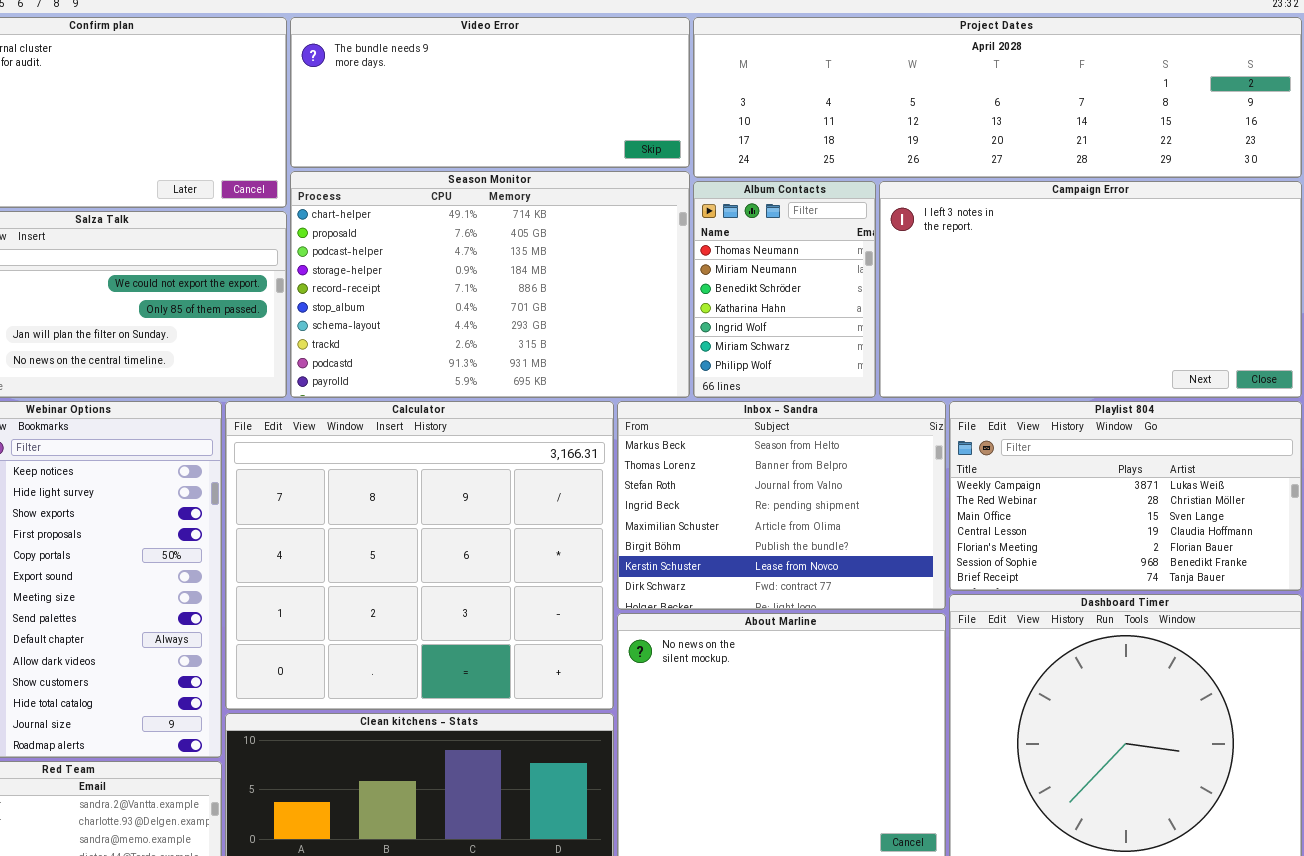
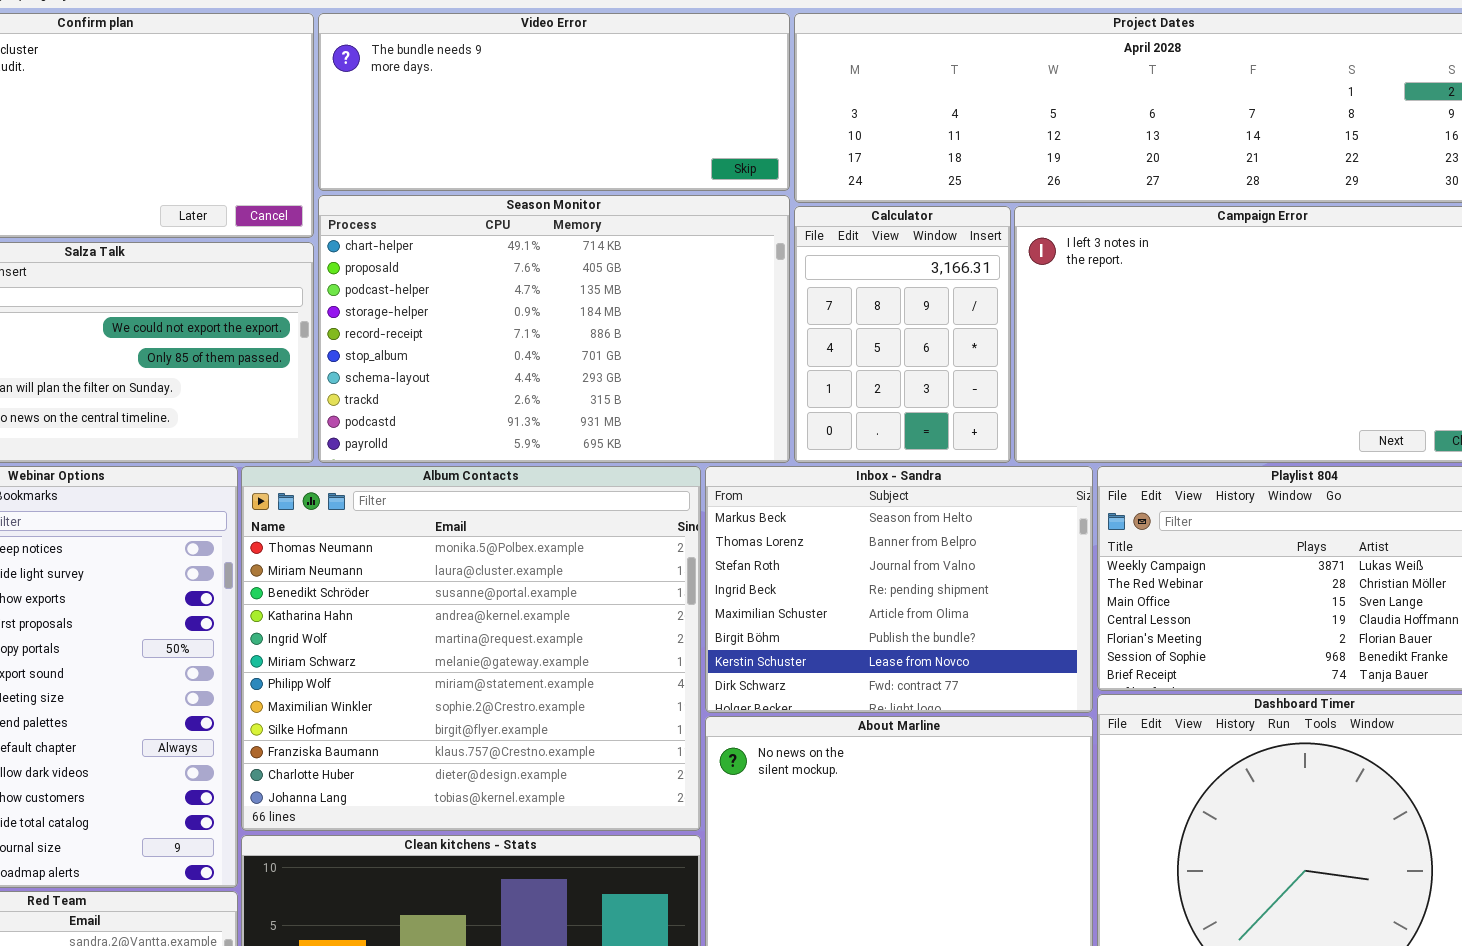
Album Contacts: [693,181,876,398] -> [241,466,701,831], moved, resized
Calculator: [225,401,614,710] -> [794,206,1011,463], moved, resized

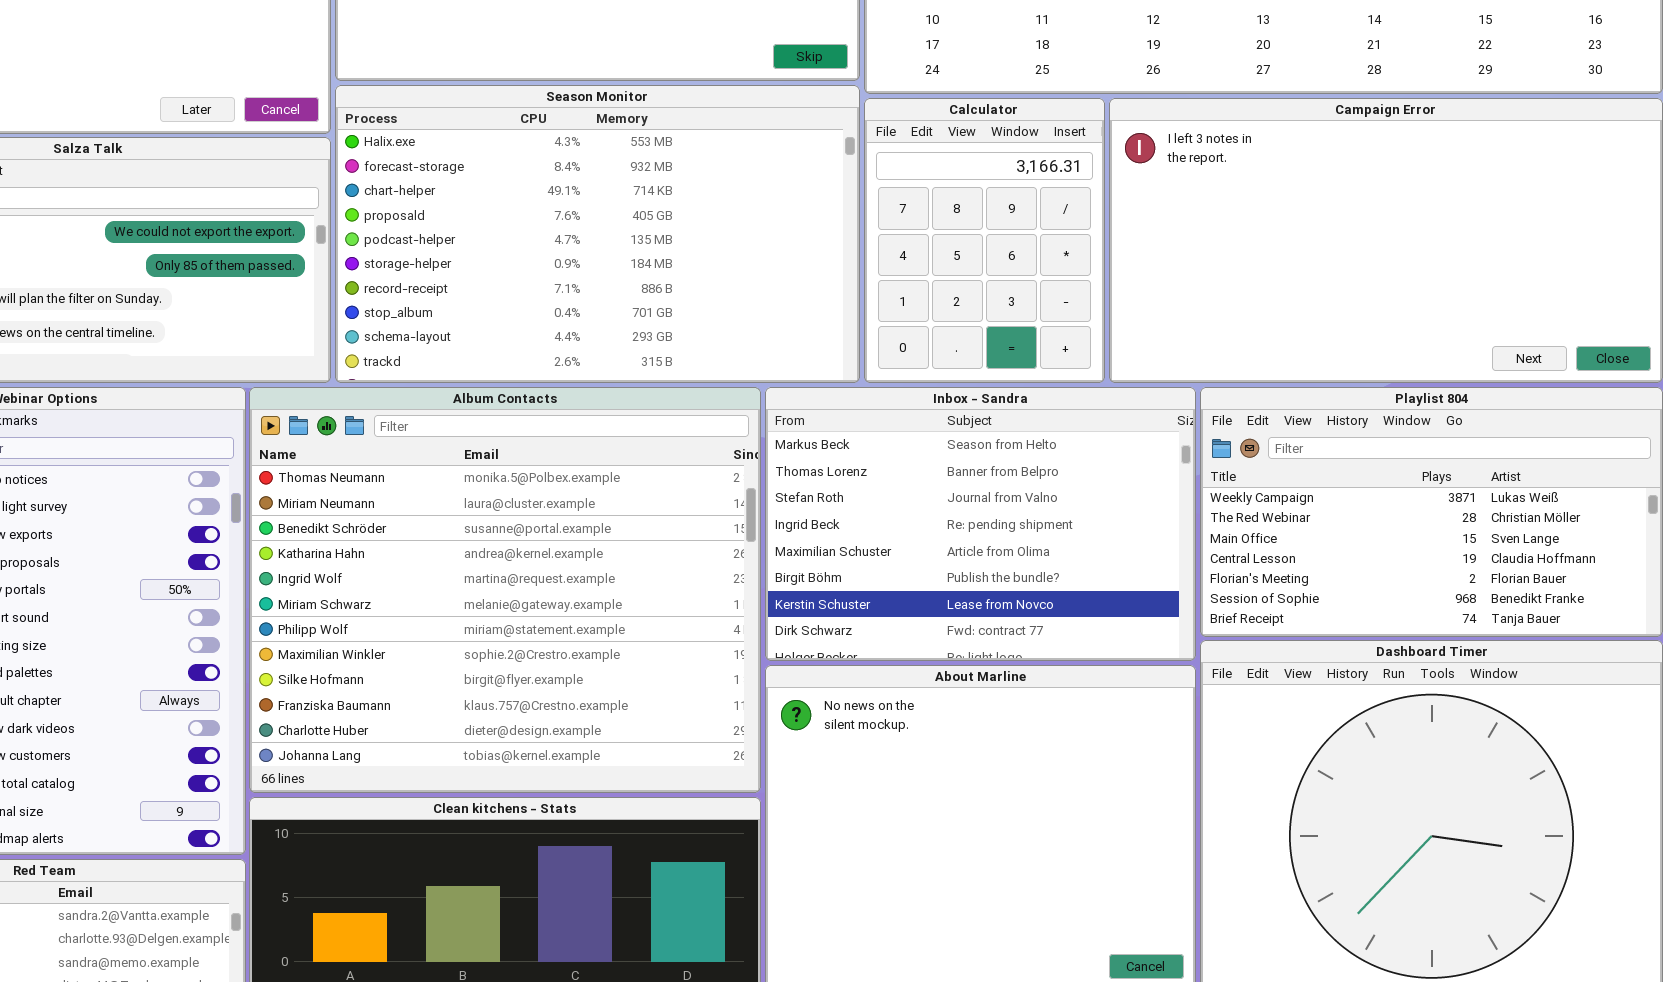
Season Monitor: [318,195,790,463] -> [335,85,860,383], scrolled up 2 rows

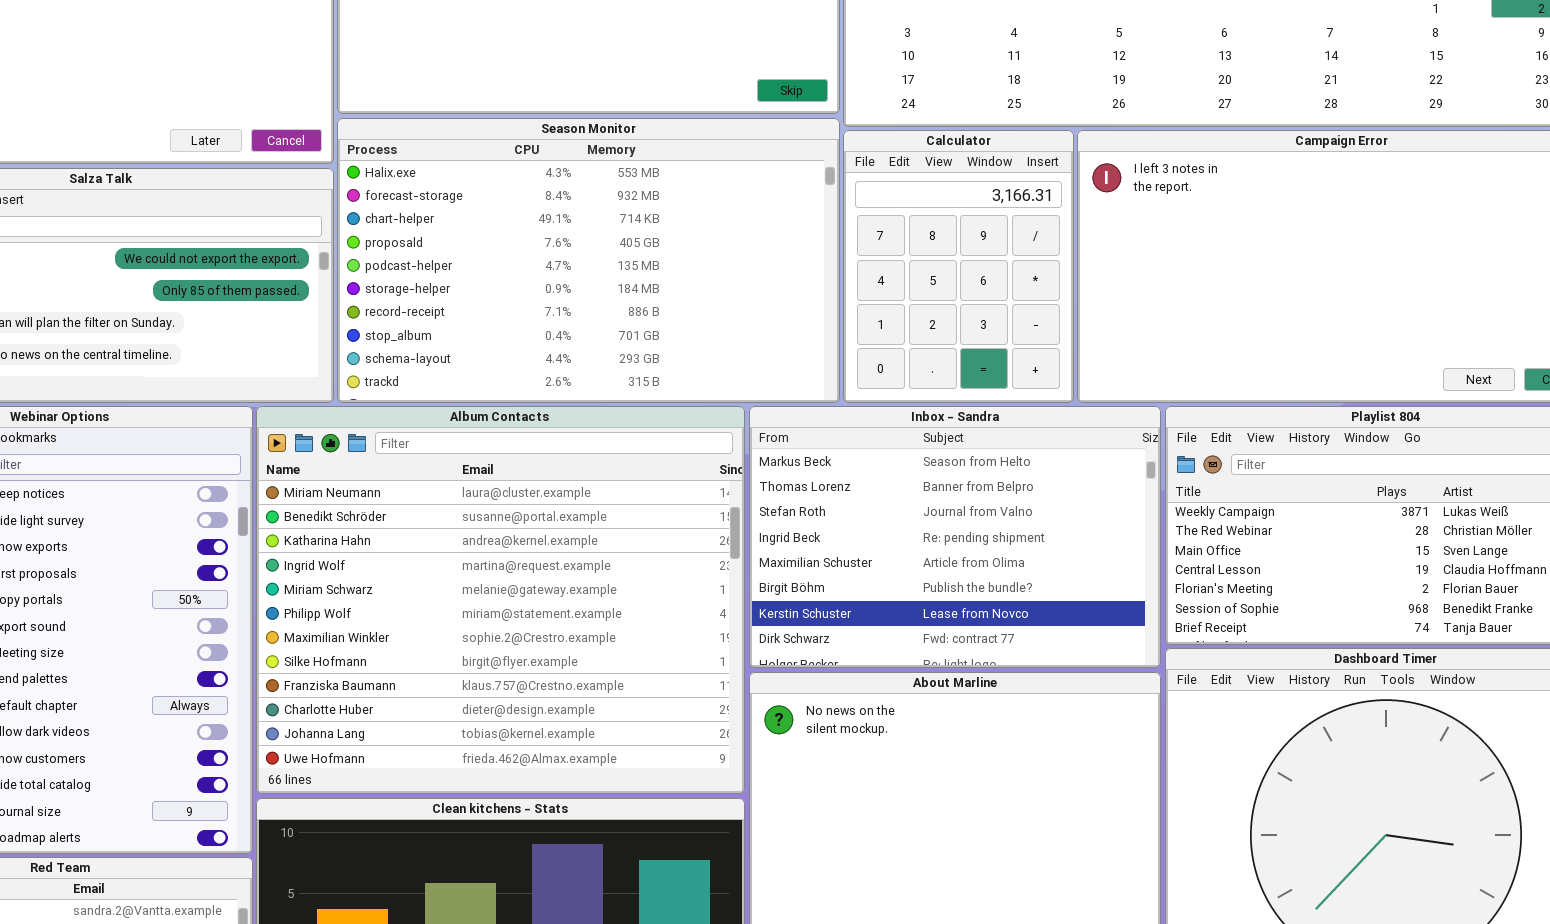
Album Contacts: [249,387,761,793] -> [256,406,745,794], scrolled down 1 row

